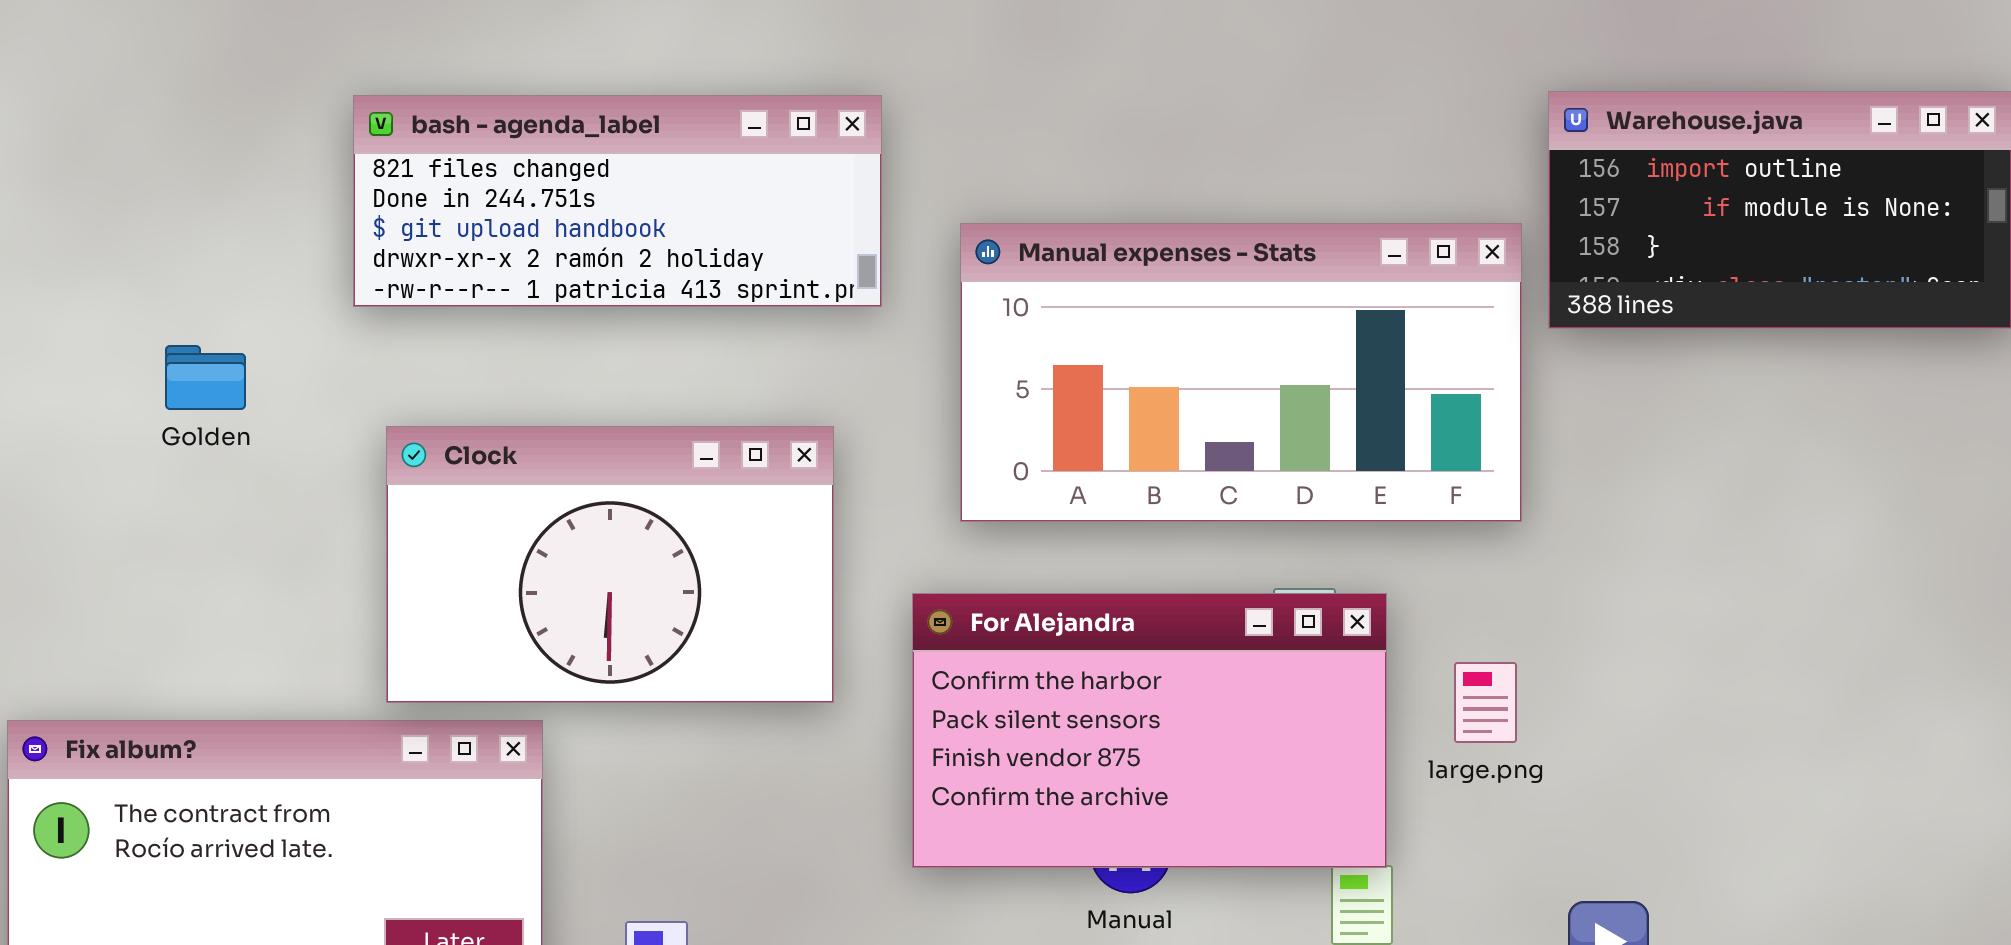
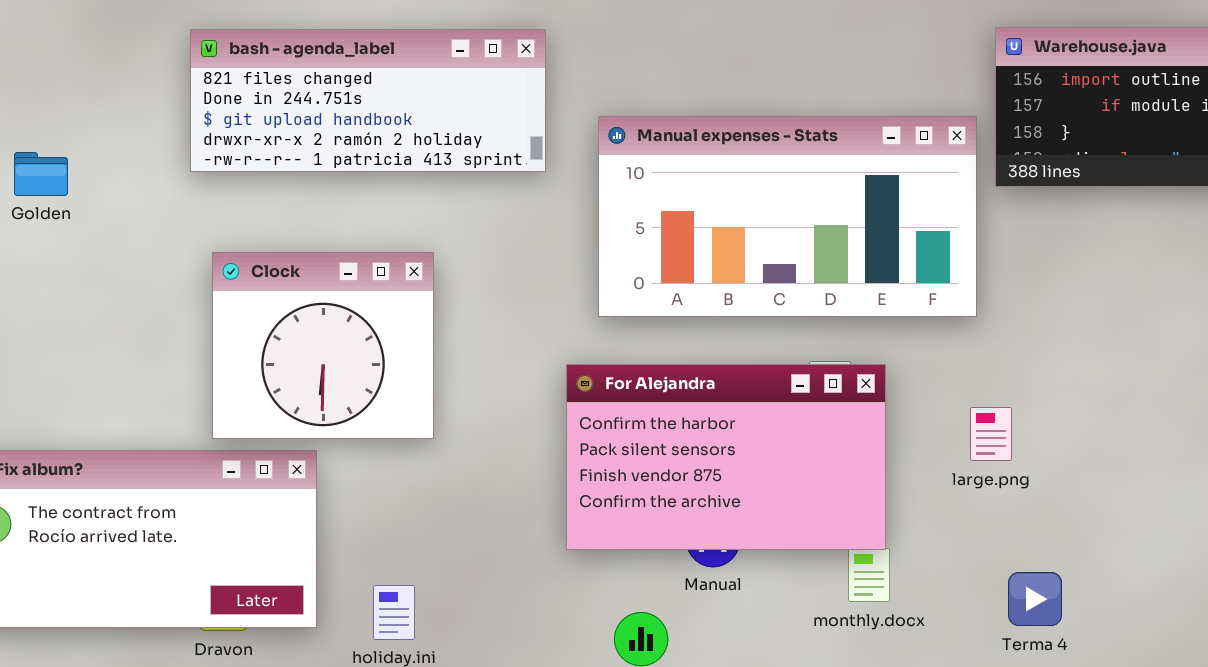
Golden: [165,345,246,410] -> [14,152,68,196], moved
Clock: [386,426,834,703] -> [212,252,434,439], resized
large.png: [1454,662,1517,743] -> [970,407,1012,461], moved

